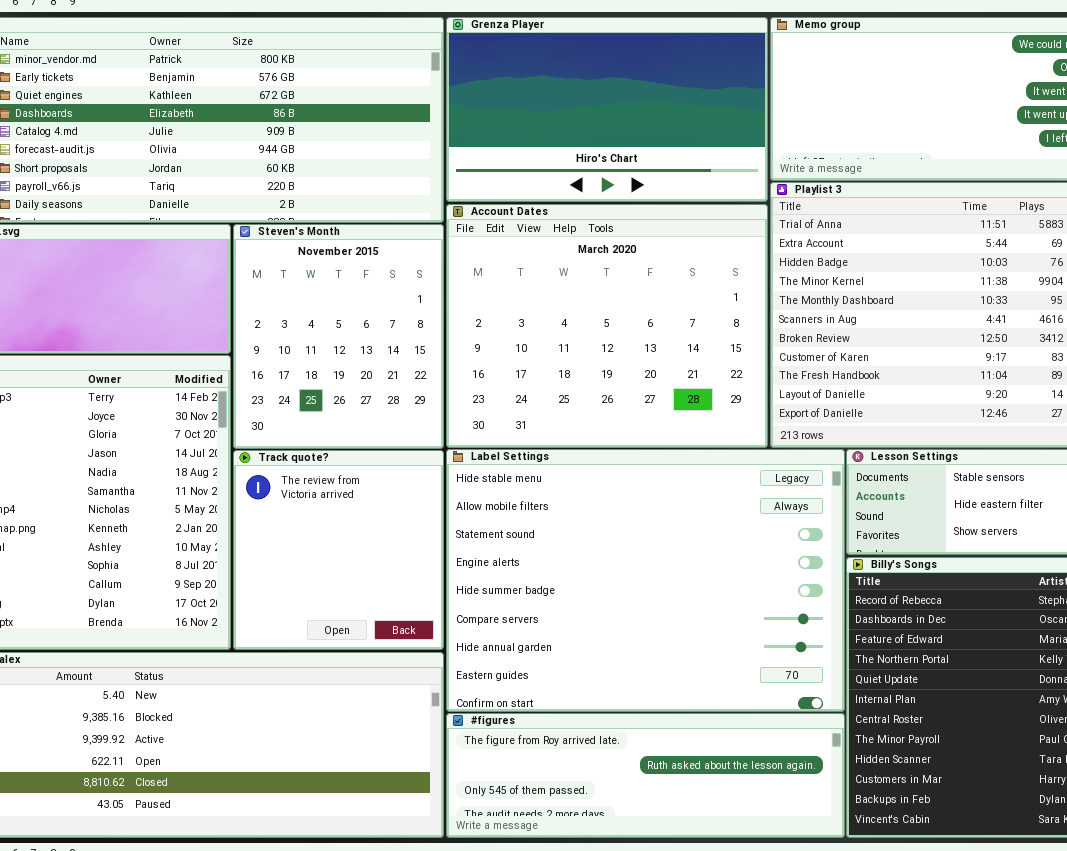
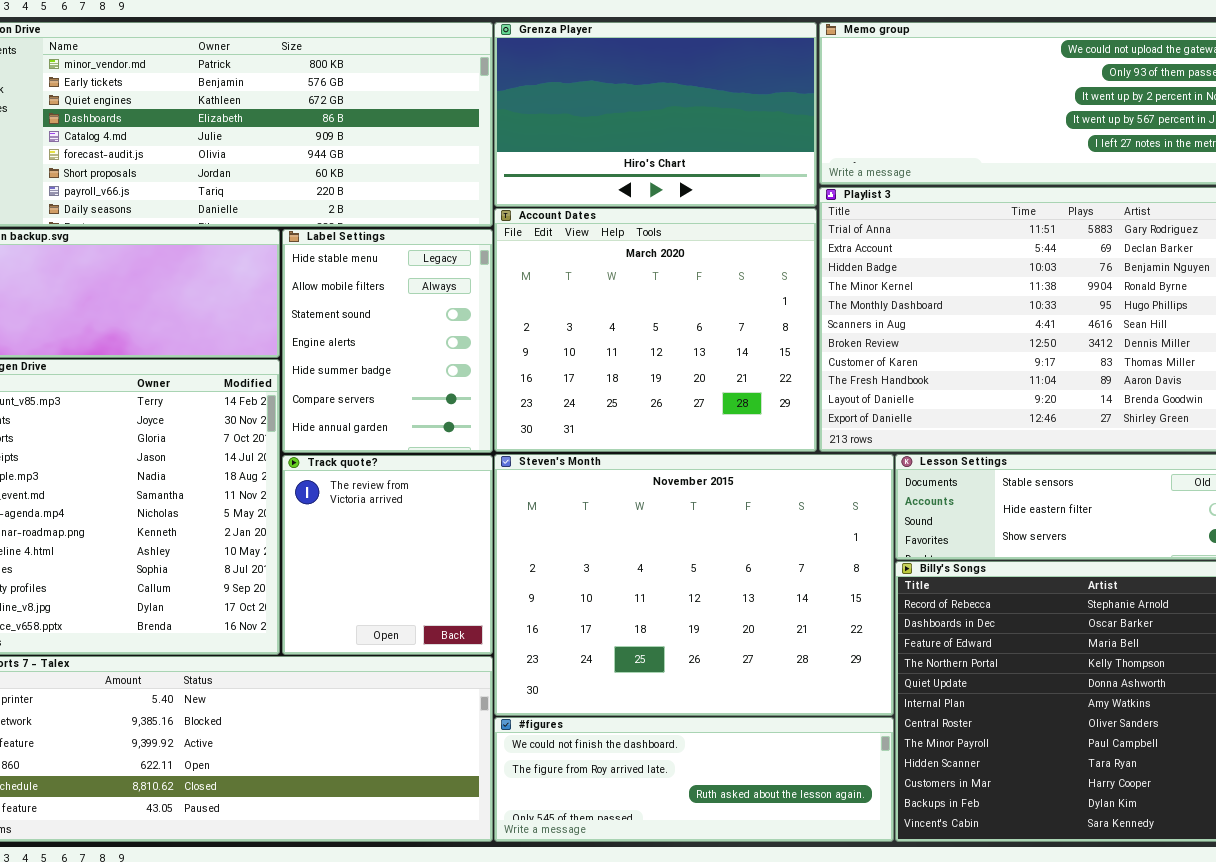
Steven's Month: [233,224,444,449] -> [494,454,894,716], moved, resized
Label Settings: [446,449,845,712] -> [282,229,493,453], moved, resized
#figures: [446,713,845,838] -> [494,717,894,842], scrolled up 1 row

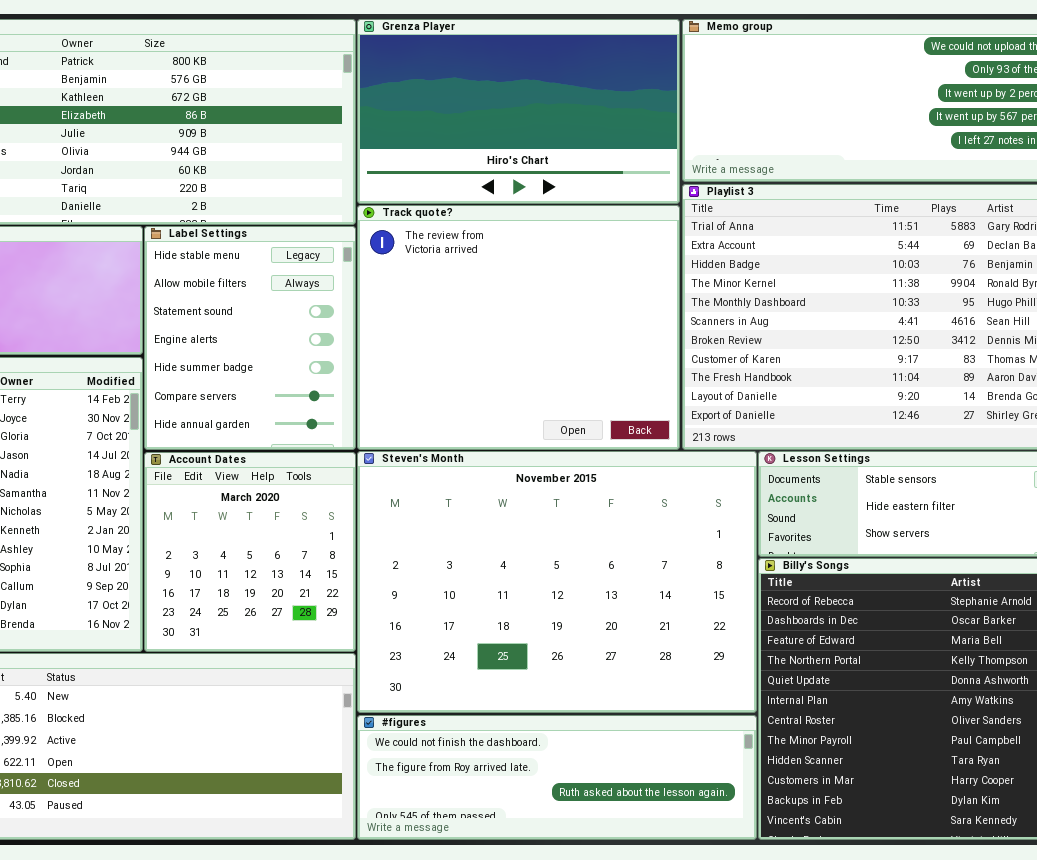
Account Dates: [494,208,817,452] -> [144,452,356,652], moved, resized
Track quote?: [282,455,493,655] -> [357,205,680,450], moved, resized

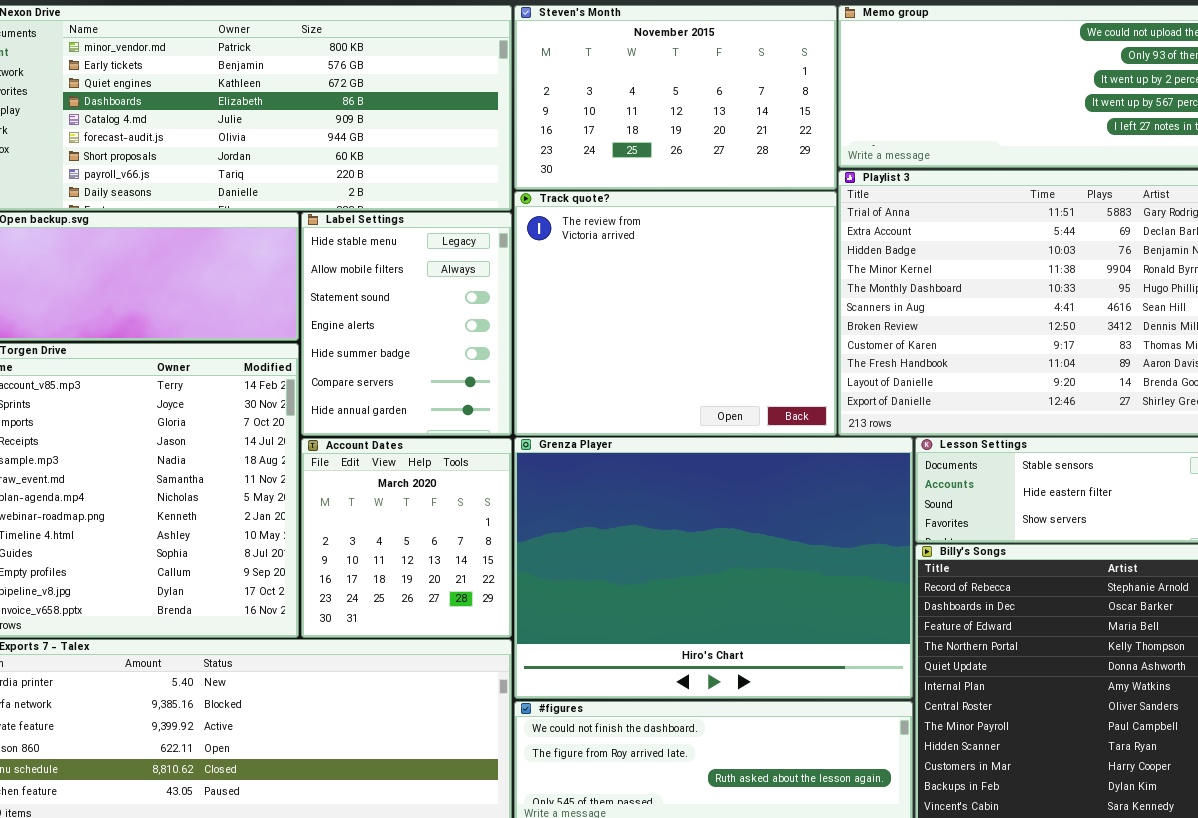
Grenza Player: [357,19,680,204] -> [514,437,913,699], moved, resized
Steven's Month: [357,451,757,713] -> [514,5,837,190], moved, resized

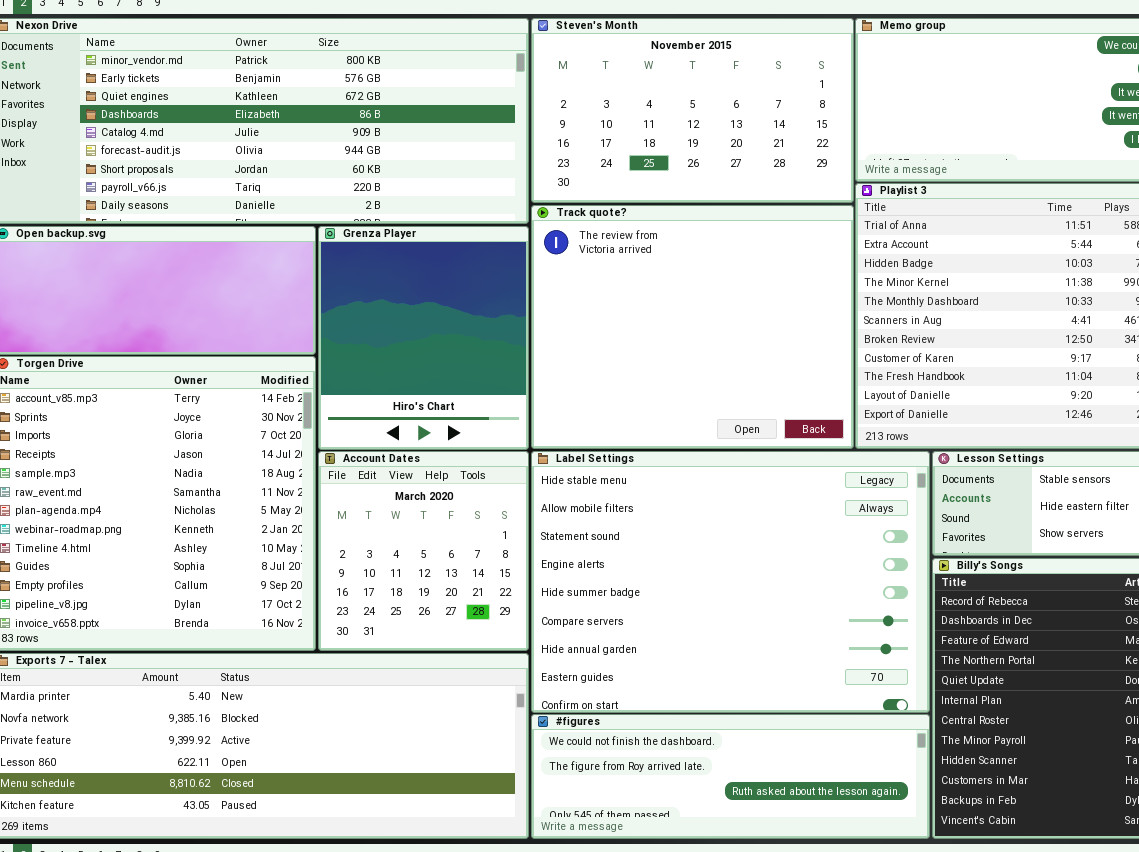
Label Settings: [301,212,512,436] -> [531,451,930,713], moved, resized
Grenza Player: [514,437,913,699] -> [318,226,529,450], moved, resized

